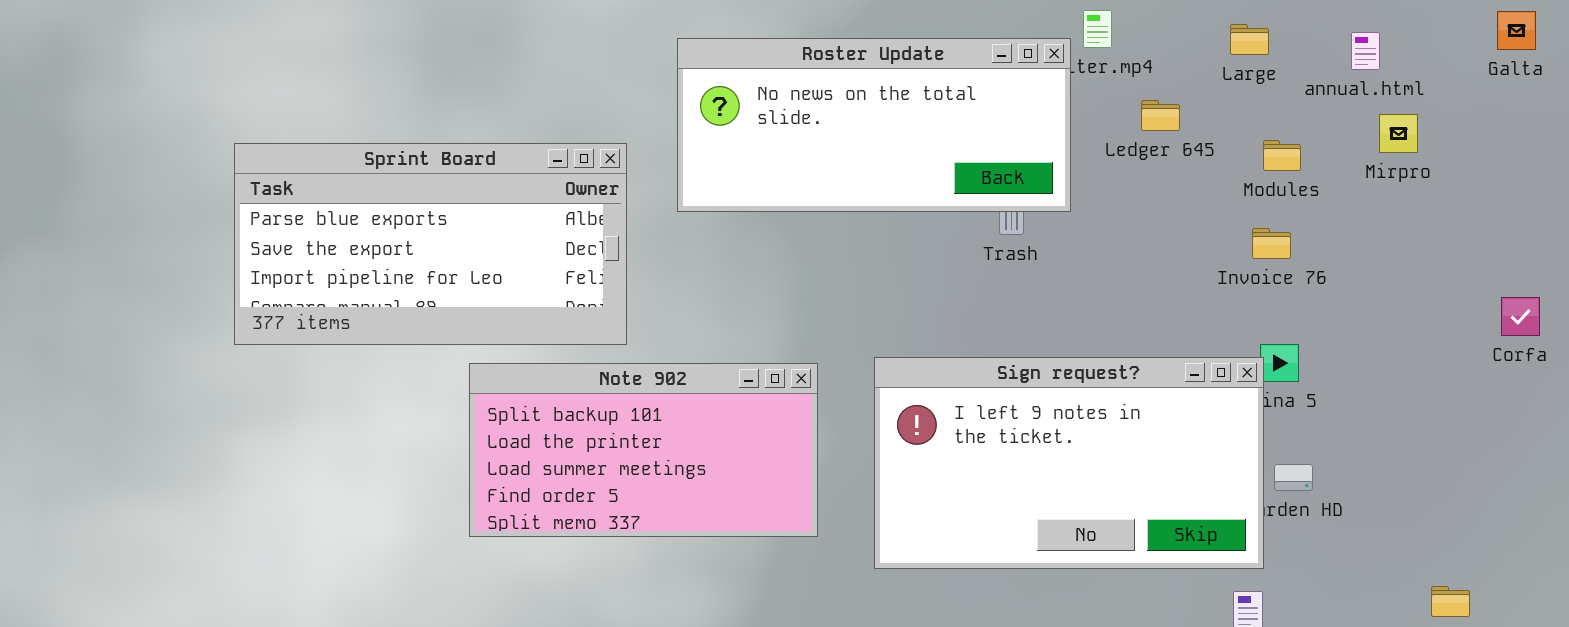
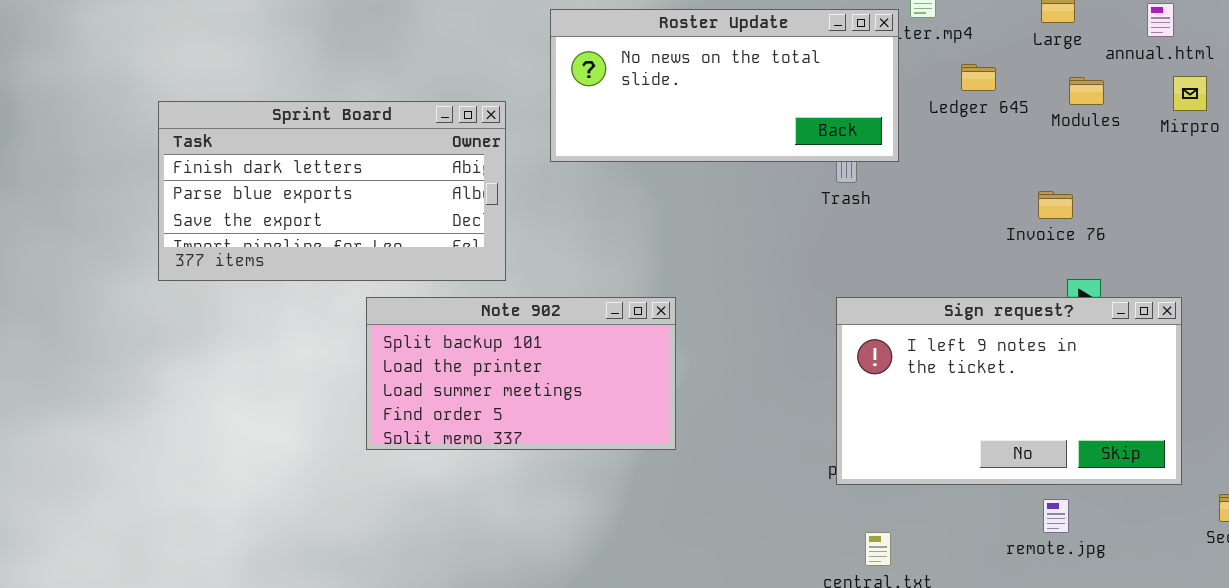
Modules: [1263,140,1301,171] -> [1069,77,1104,105], moved
Sprint Board: [234,143,627,345] -> [158,101,506,281], scrolled up 1 row
Invoice 76: [1252,228,1291,259] -> [1038,191,1073,219], moved
Sign request?: [874,357,1264,569] -> [836,297,1182,485], moved

